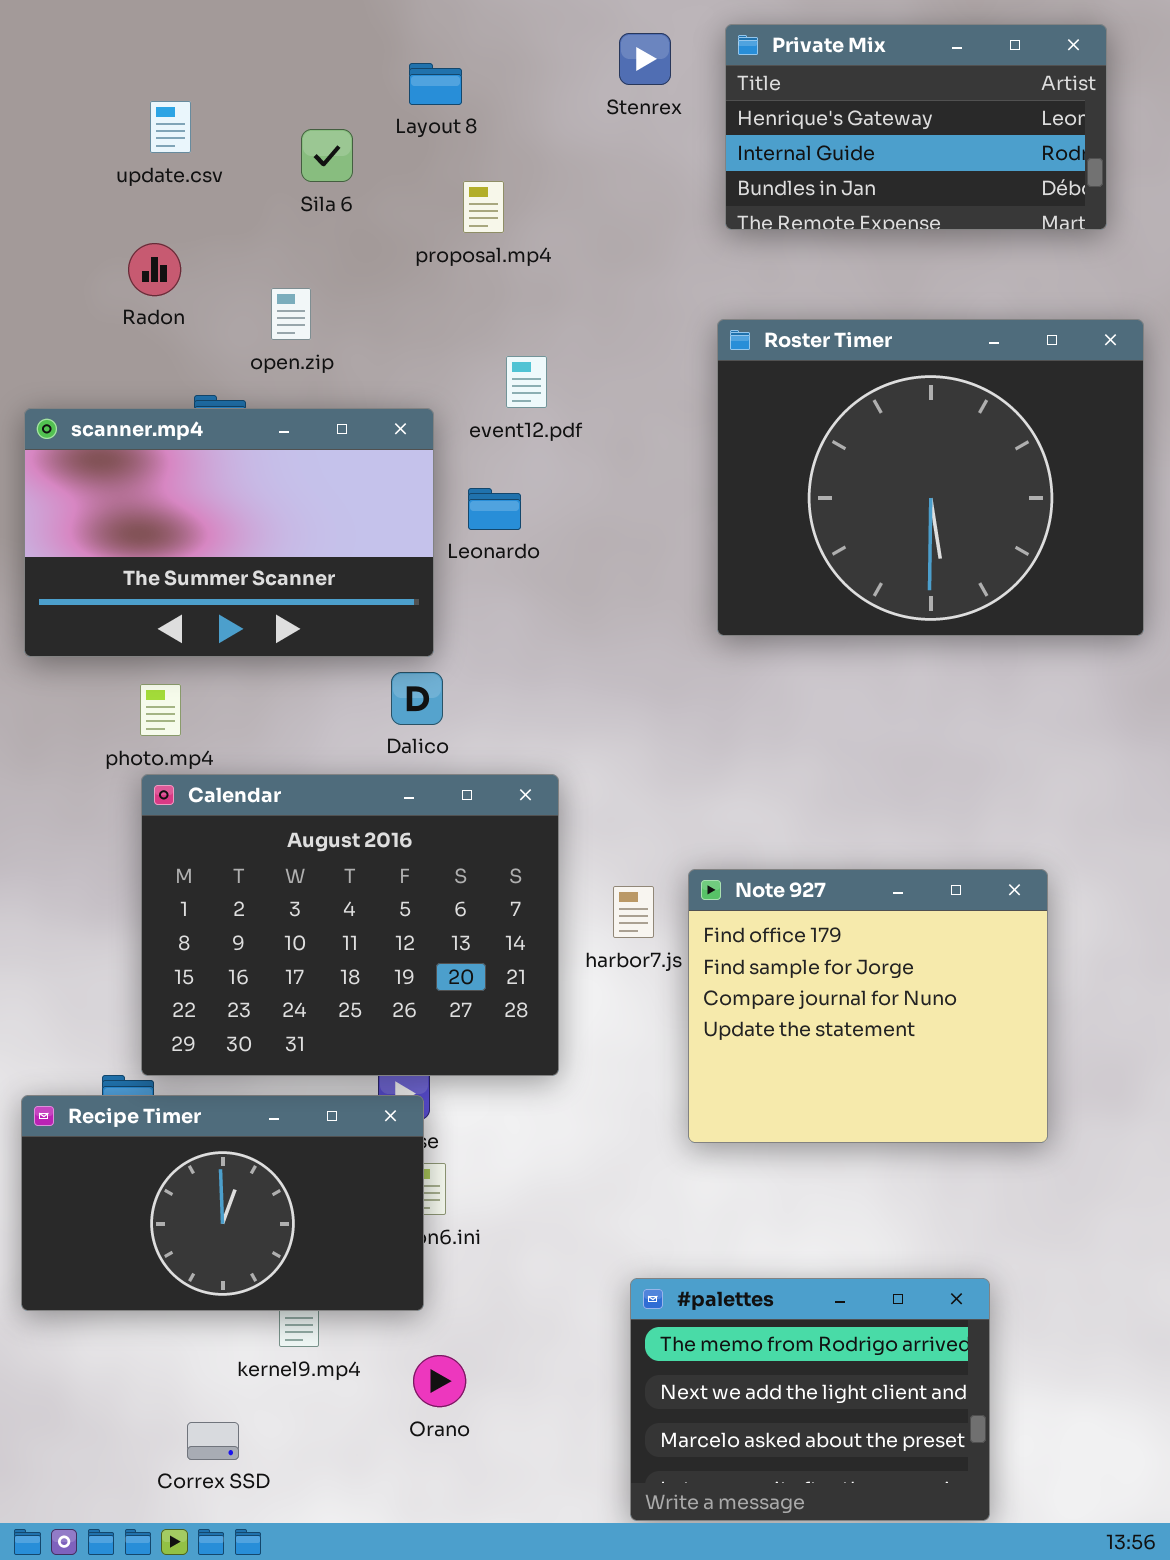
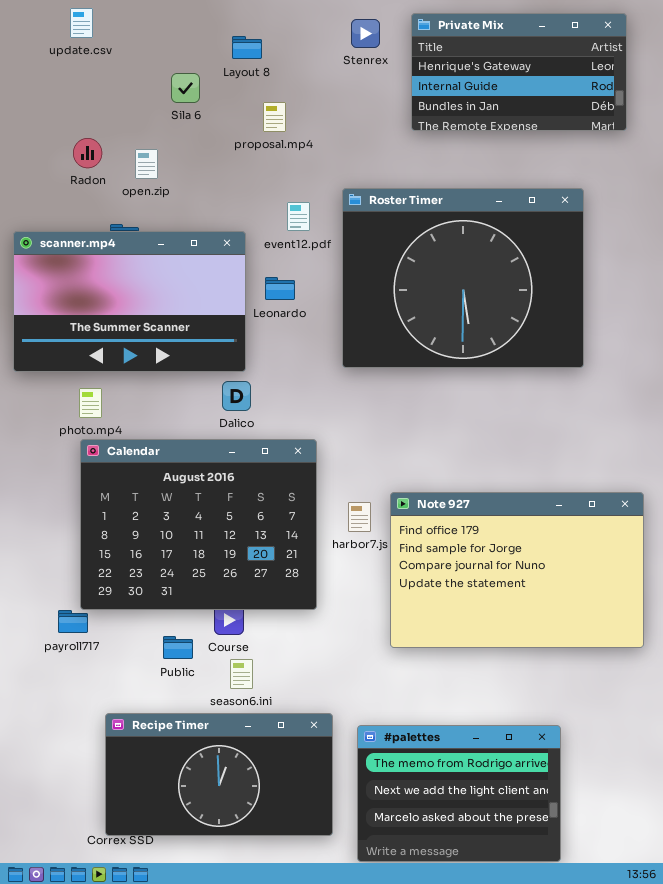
update.csv: [150,101,191,153] -> [70,8,93,38], moved
open.zip: [271,288,311,340] -> [135,149,158,179], moved
Roster Timer: [717,319,1144,636] -> [342,188,584,368], moved
Note 927: [688,869,1048,1143] -> [390,492,644,648], resized
Recipe Timer: [21,1095,424,1311] -> [105,713,333,836], moved

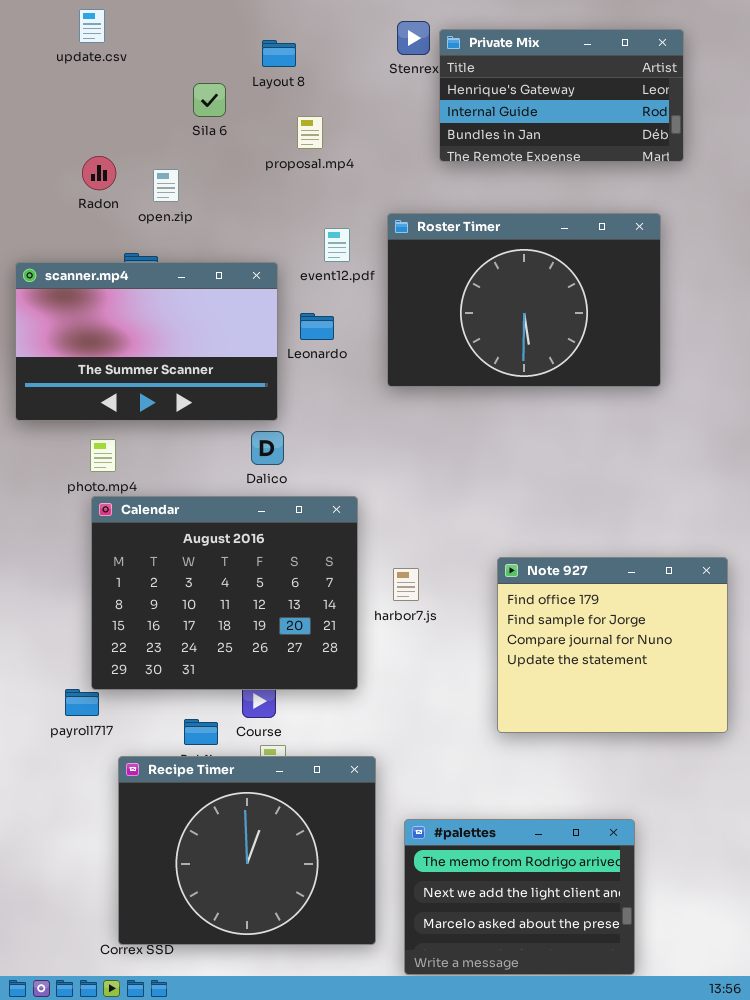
Private Mix: [411,13,627,131] -> [439,29,684,162], moved
Roster Timer: [342,188,584,368] -> [387,213,661,387], resized
Note 927: [390,492,644,648] -> [497,557,728,733], resized
Recipe Timer: [105,713,333,836] -> [118,756,376,945], resized

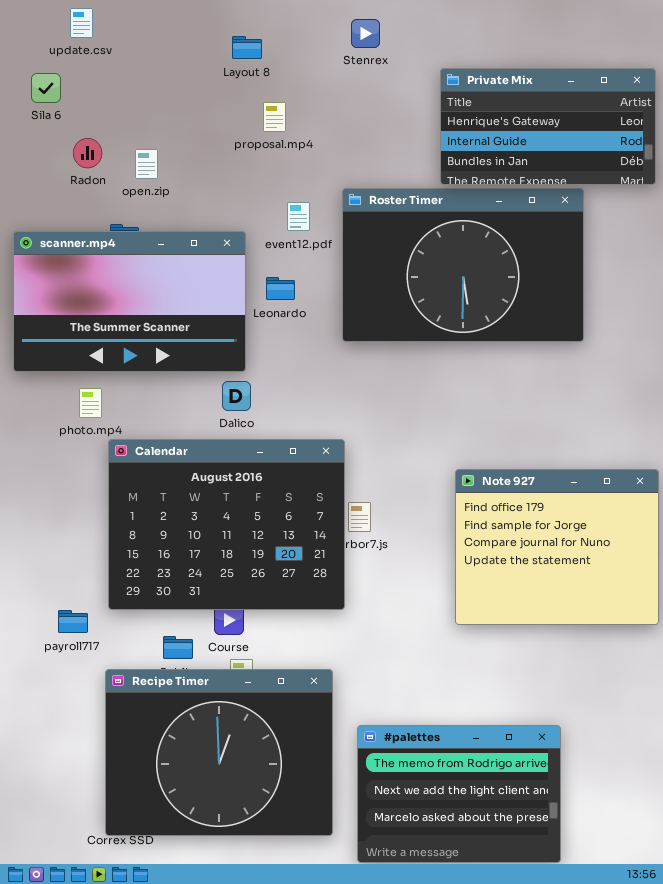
Private Mix: [439,29,684,162] -> [440,68,656,185], moved
Sila 6: [193,83,226,117] -> [31,73,61,103], moved
Calendar: [91,496,358,690] -> [108,439,345,610], moved
Note 927: [497,557,728,733] -> [455,469,659,625], moved

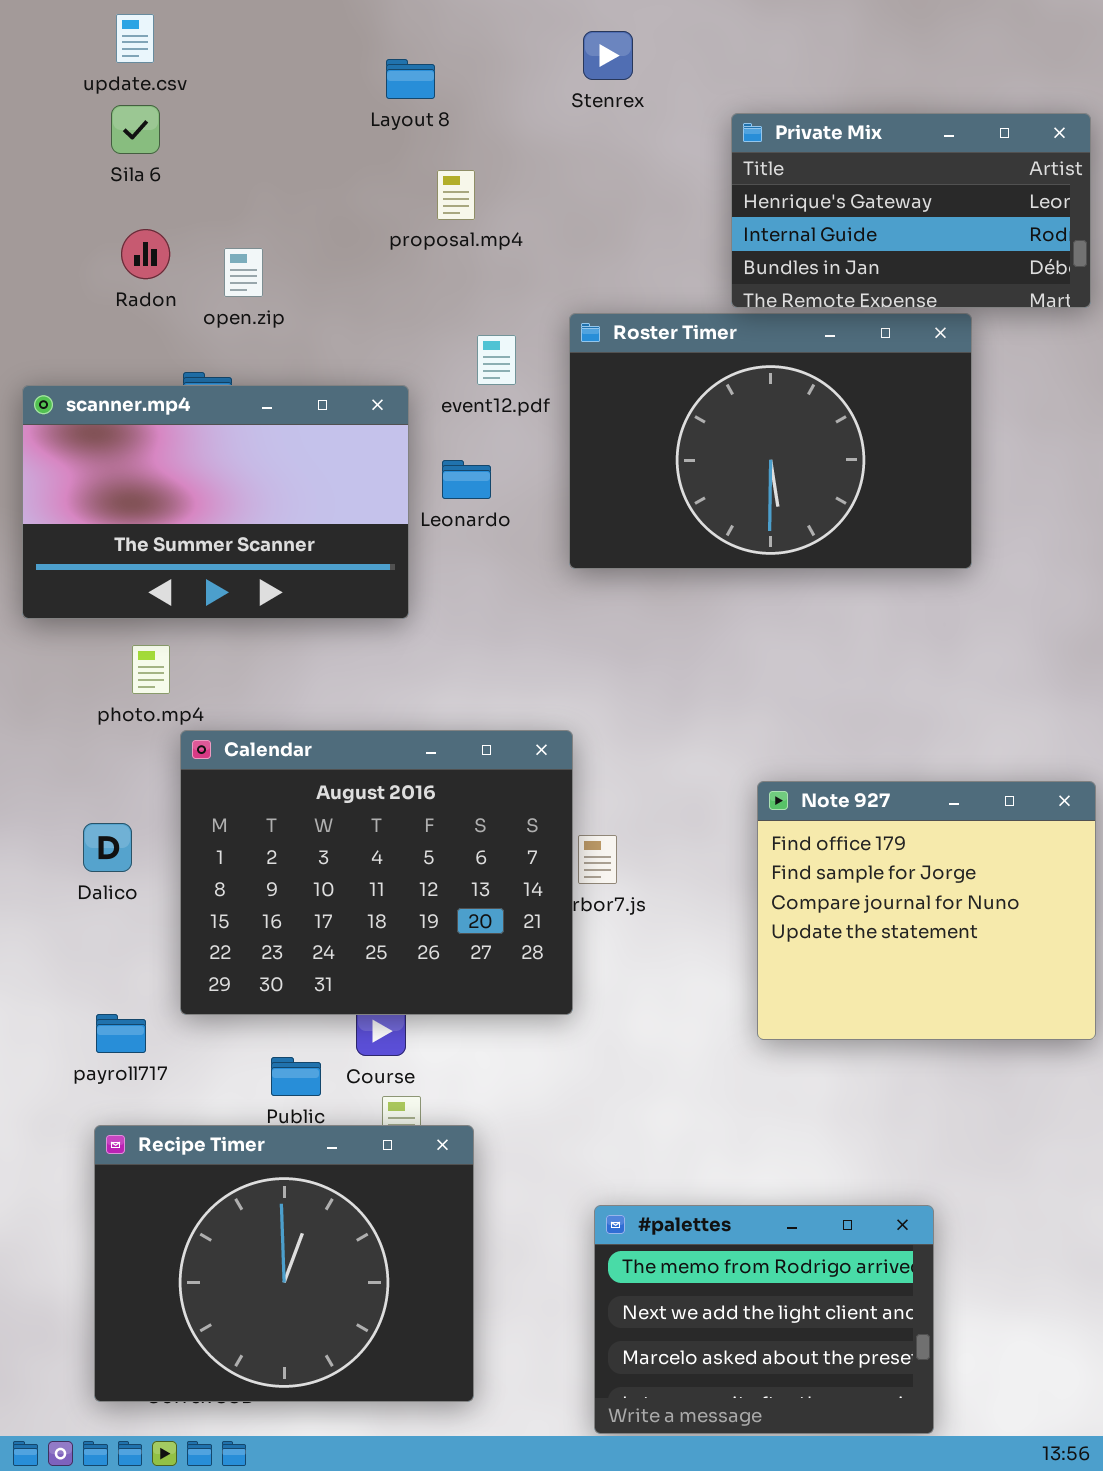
Sila 6: [31,73,61,103] -> [111,105,160,154], moved
Dalico: [222,381,251,411] -> [83,823,132,872], moved
Recipe Timer: [105,669,333,836] -> [94,1125,474,1402], moved

